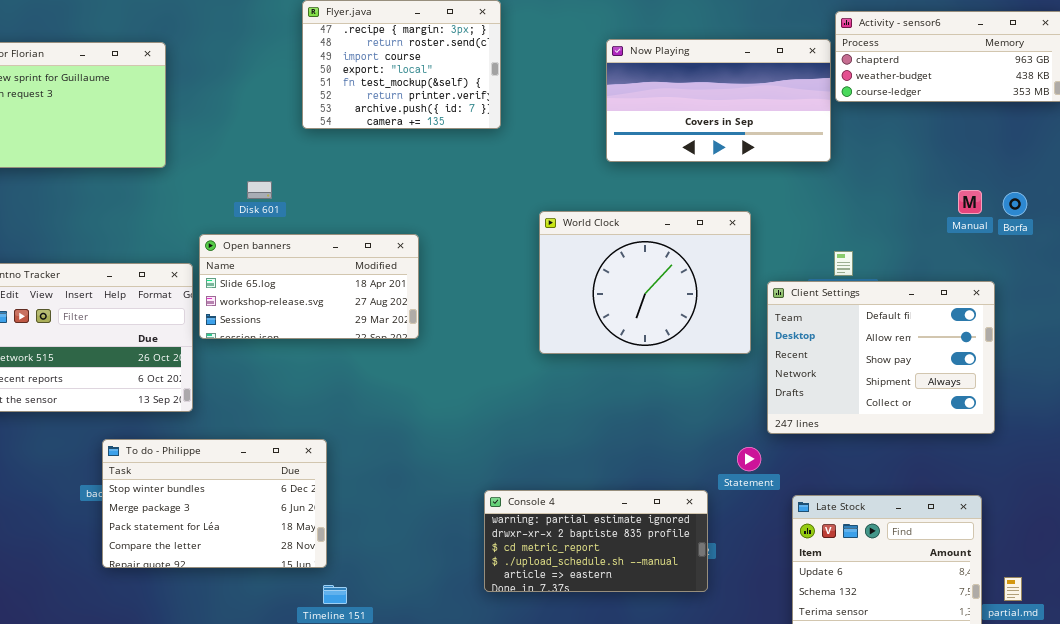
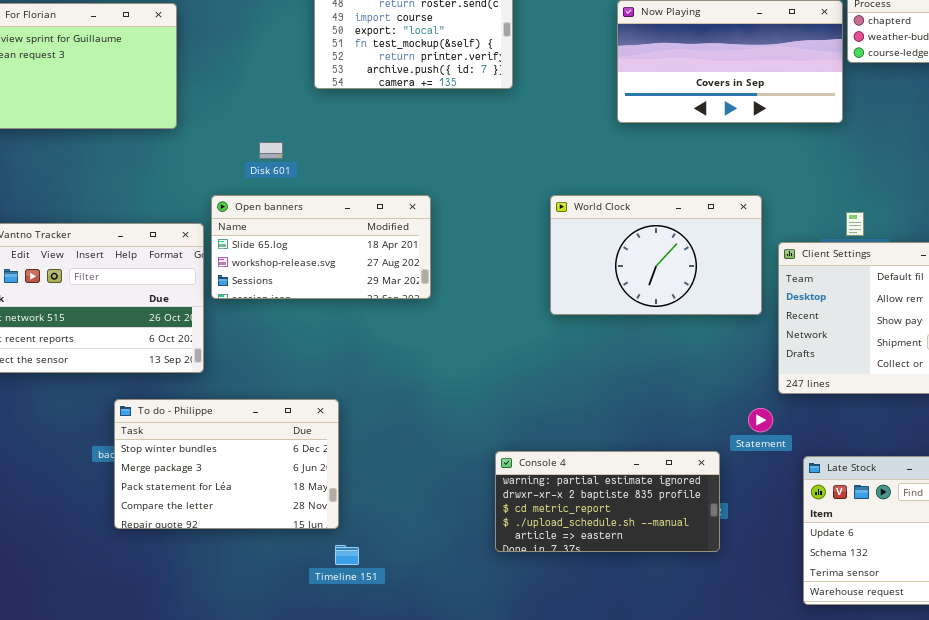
World Clock: [539,211,751,354] -> [550,195,762,315], resized

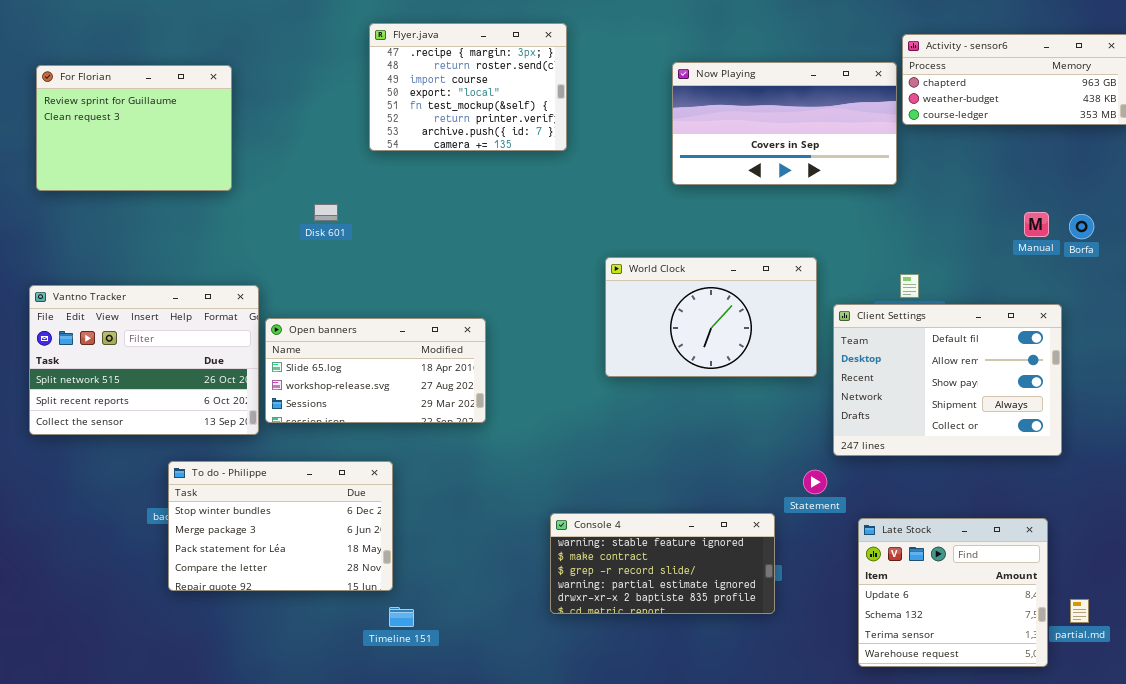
Open banners: [211,195,431,299] -> [265,318,486,423], moved
Console 4: [495,451,720,552] -> [550,513,775,614], scrolled up 3 rows

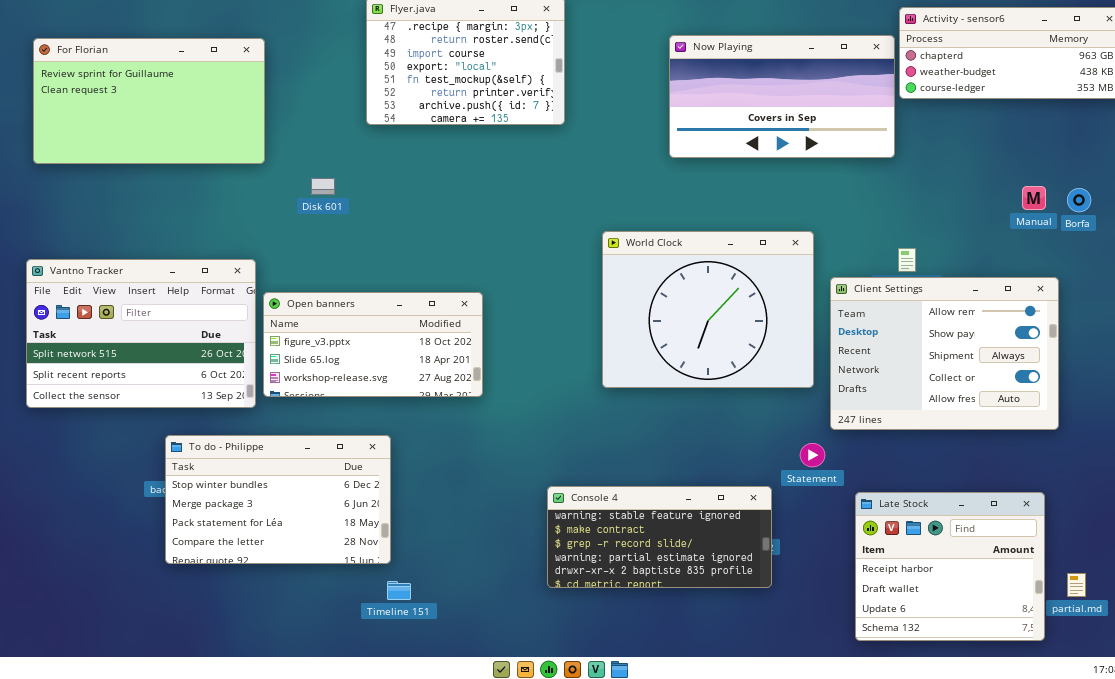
For Florian: [36,65,232,191] -> [33,38,265,164], resized
World Clock: [605,257,817,377] -> [602,231,814,388], resized
Client Settings: [833,304,1062,456] -> [830,277,1059,430], scrolled down 1 row
Open banners: [265,318,486,423] -> [263,292,483,397], scrolled up 1 row
Late Stock: [858,518,1048,667] -> [855,492,1045,641], scrolled up 2 rows

